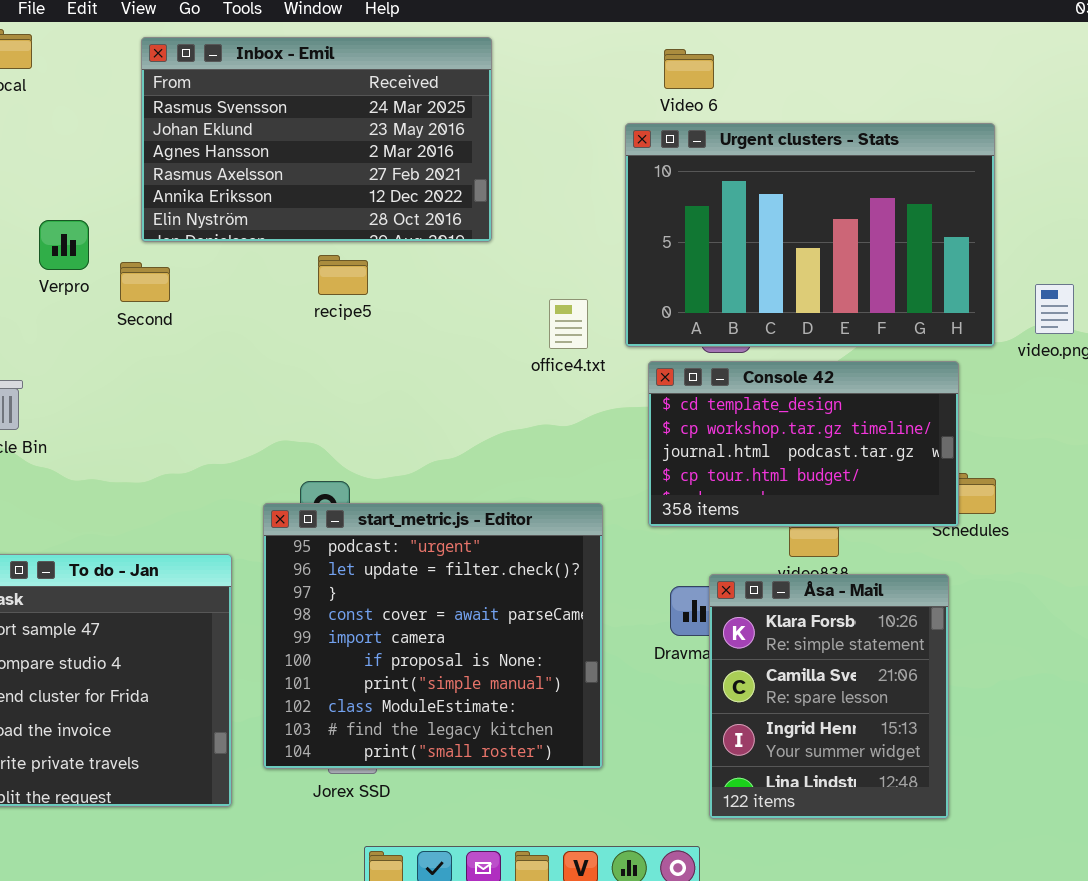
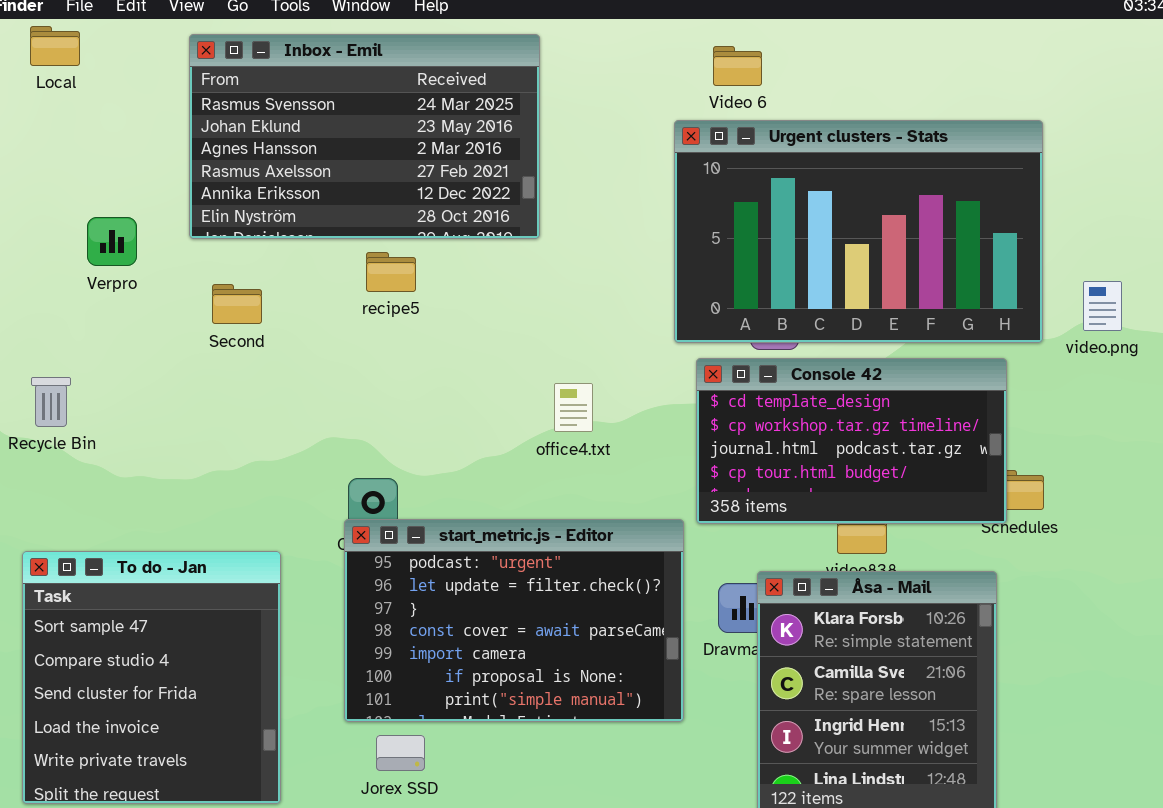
Second: [120,262,170,302] -> [212,284,262,324], moved
office4.txt: [549,299,588,349] -> [554,383,593,432], moved
start_metric.js - Editor: [263,503,603,769] -> [344,519,684,722], moved, resized

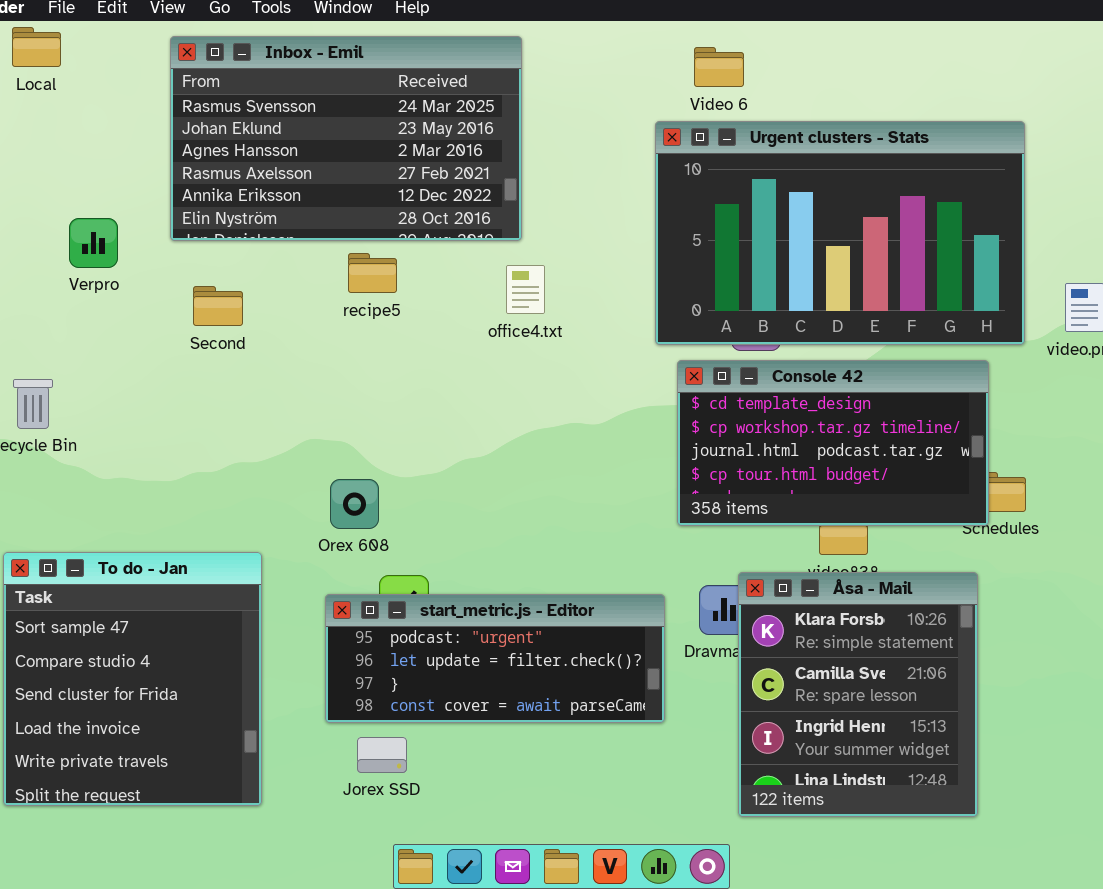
office4.txt: [554,383,593,432] -> [506,265,545,314], moved
start_metric.js - Editor: [344,519,684,722] -> [325,594,665,723], resized

